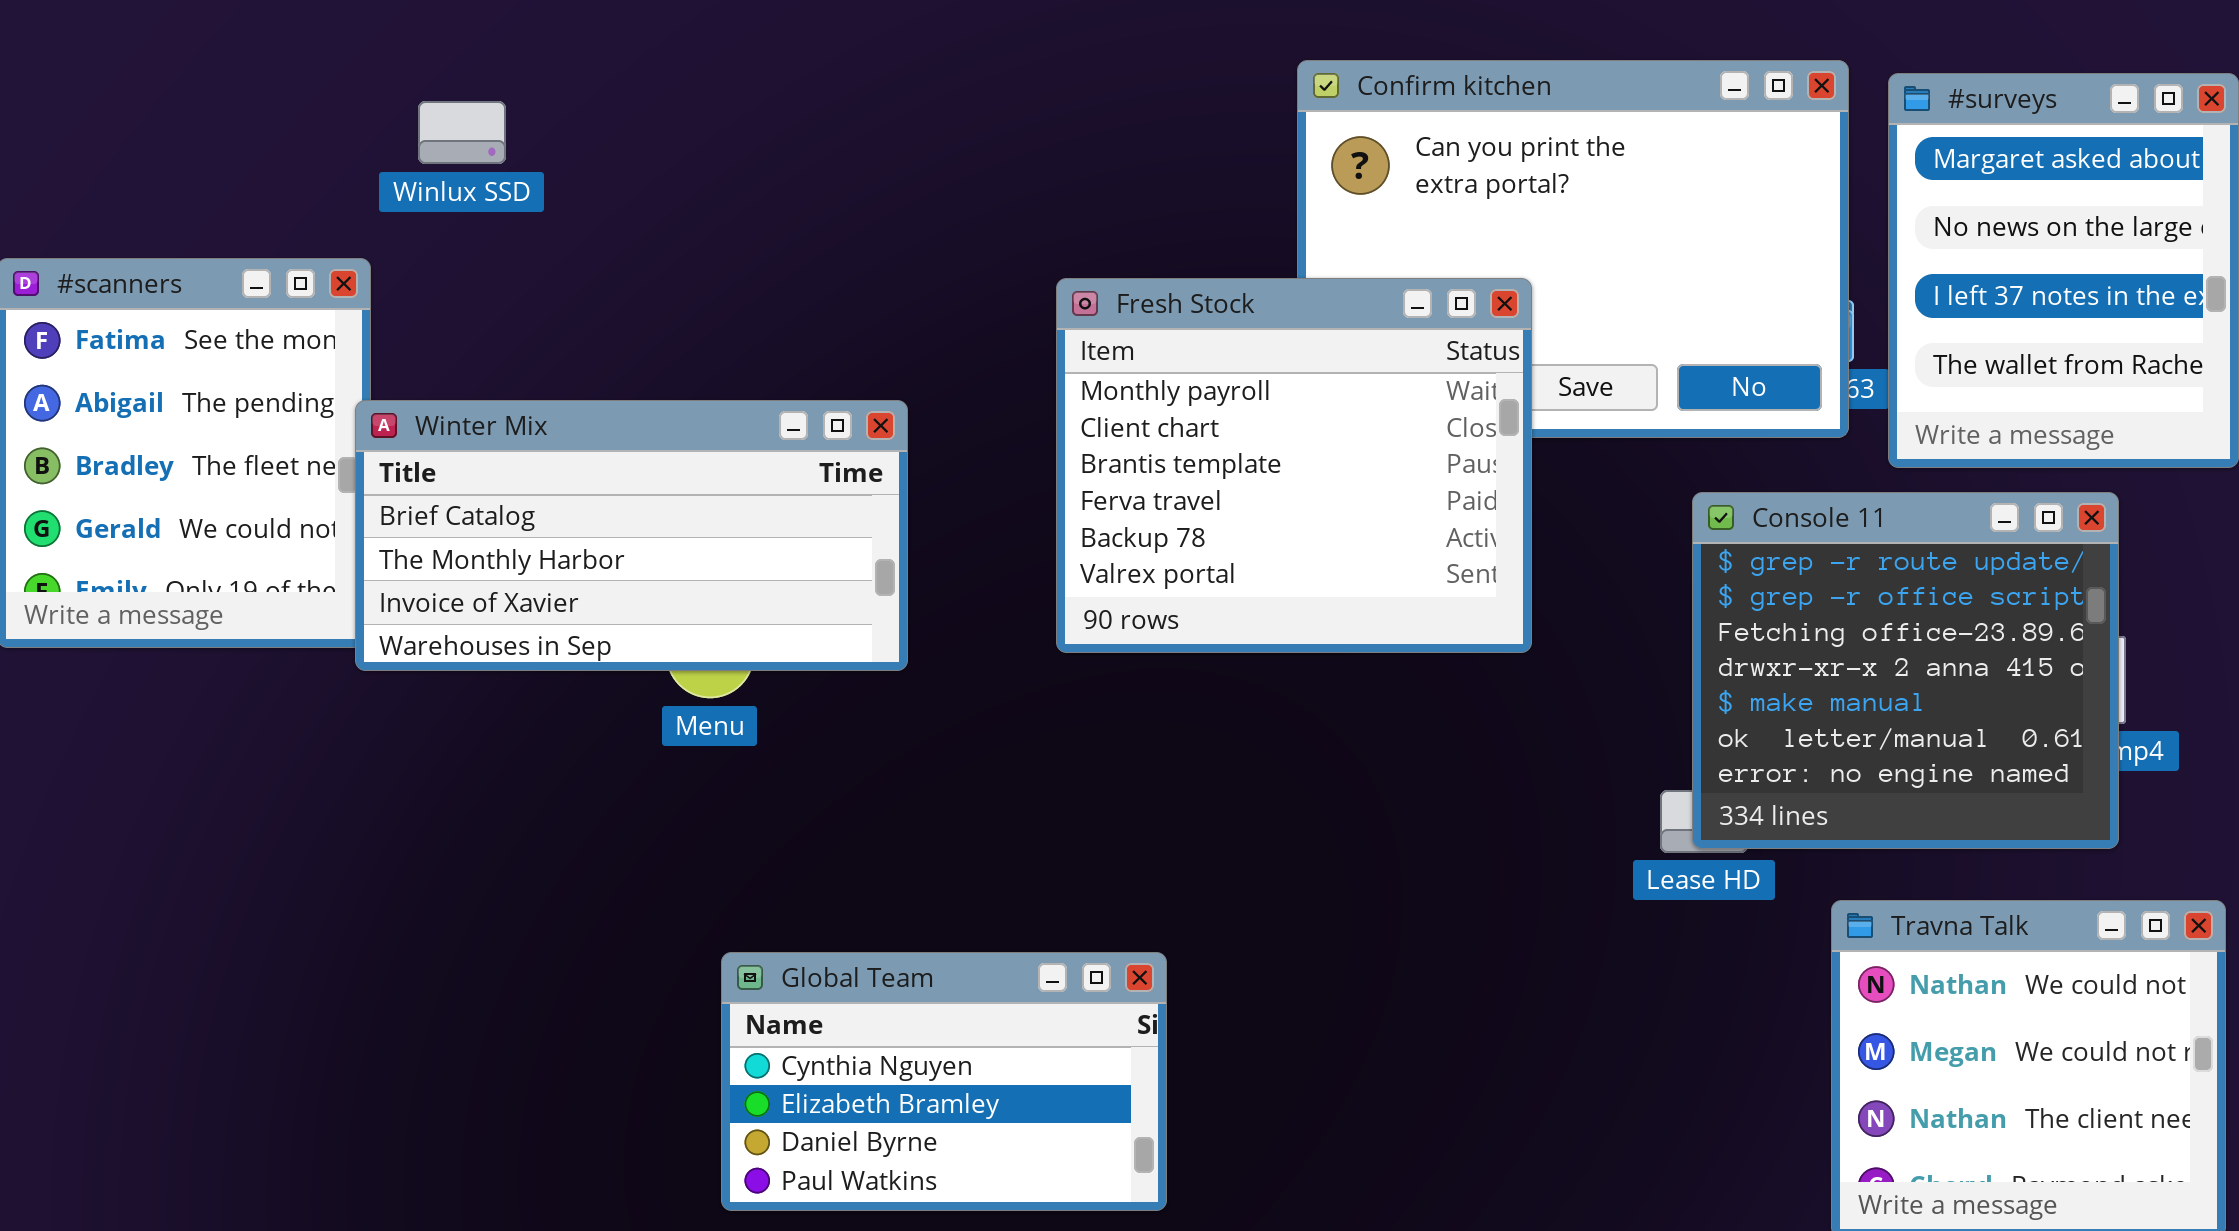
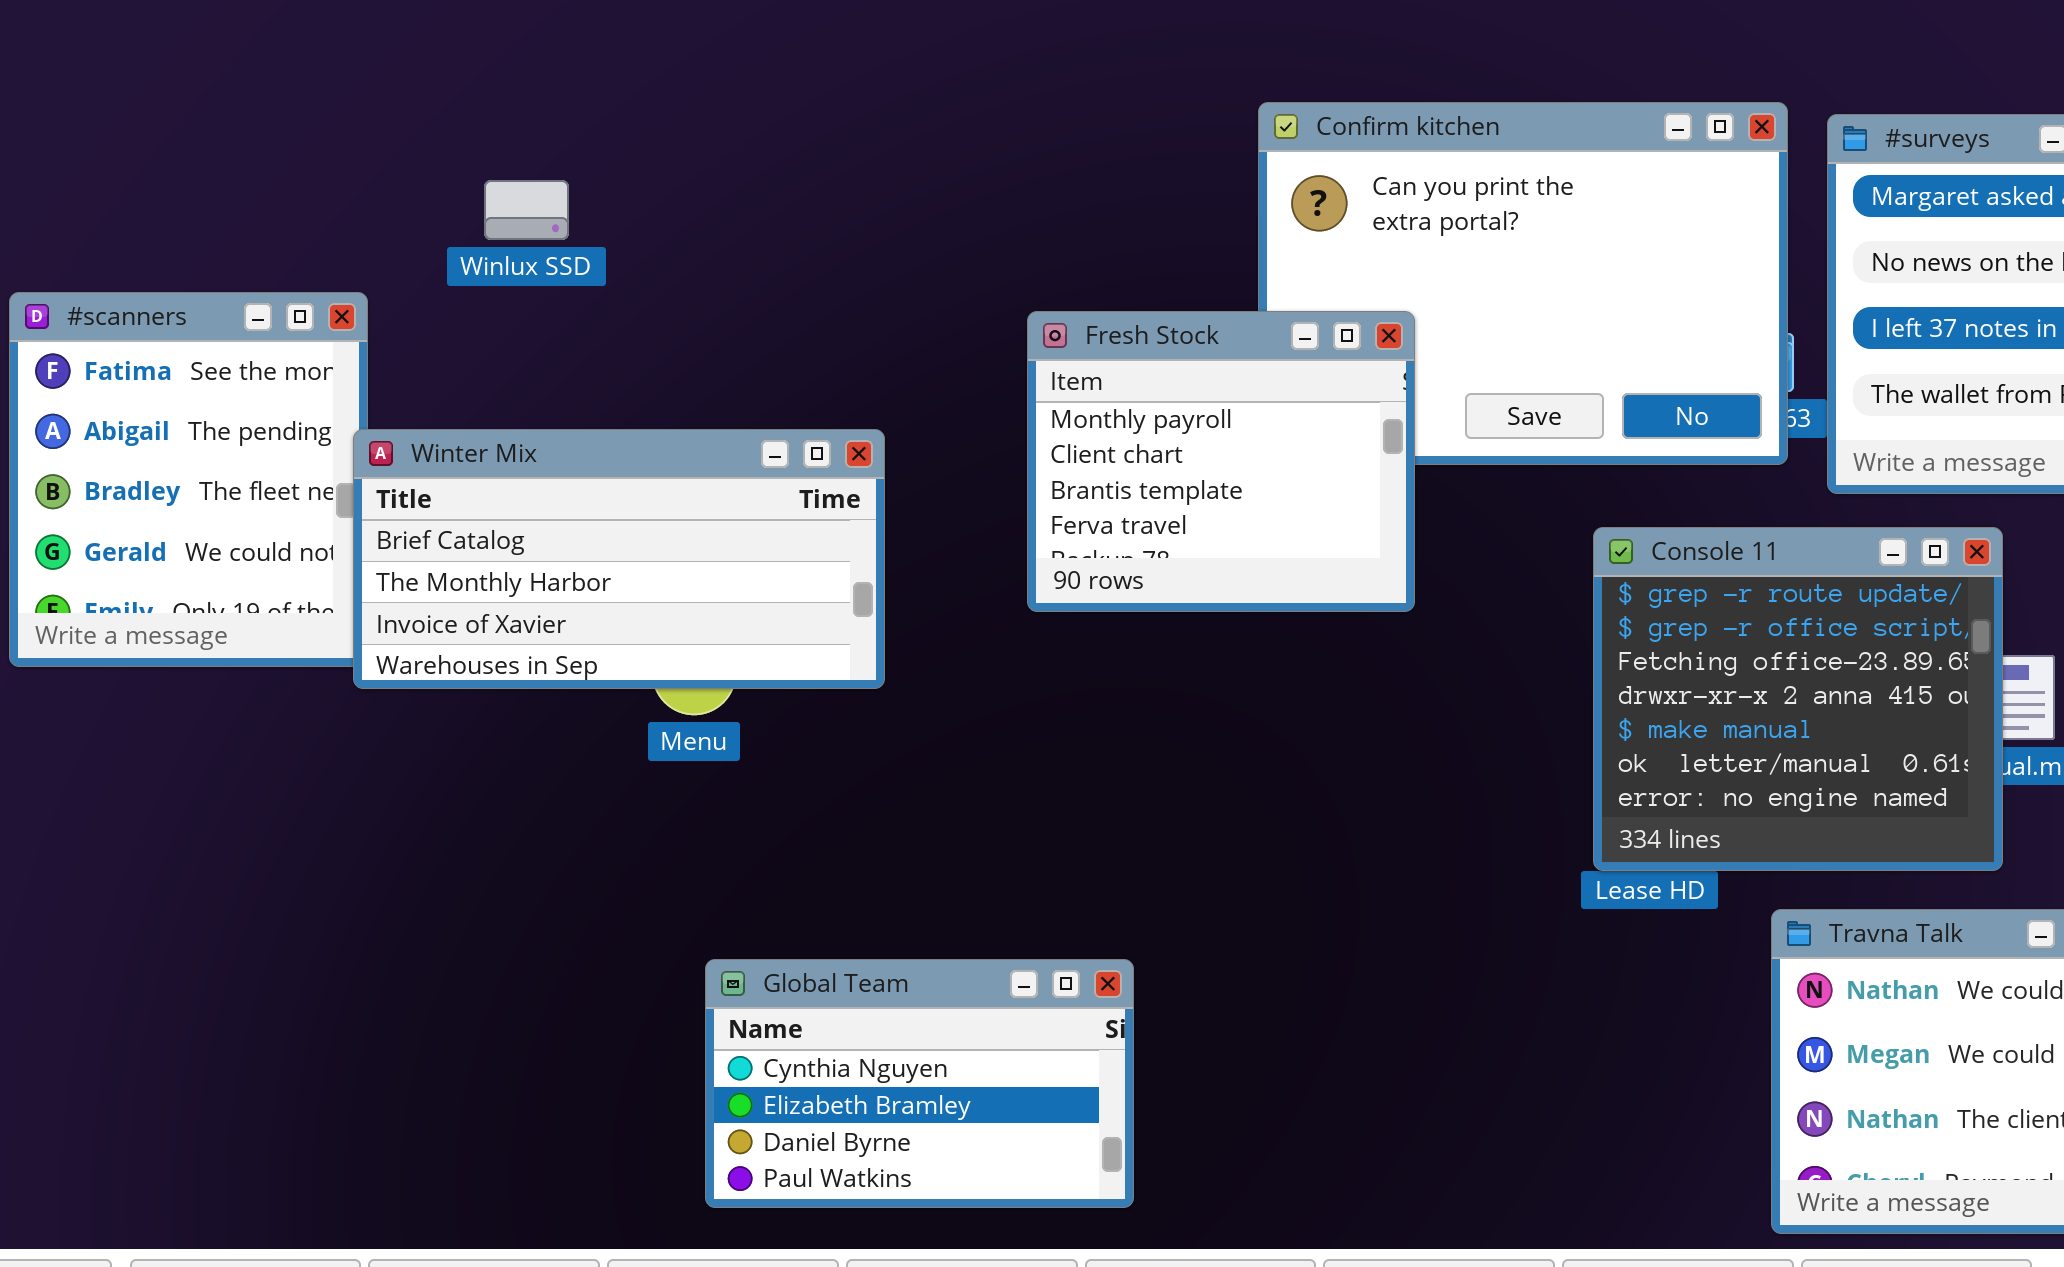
Winlux SSD: [418,101,506,164] -> [484,180,569,240], moved
Fresh Stock: [1056,278,1532,653] -> [1027,311,1415,612], resized
Console 11: [1692,492,2119,849] -> [1593,527,2003,871], moved

